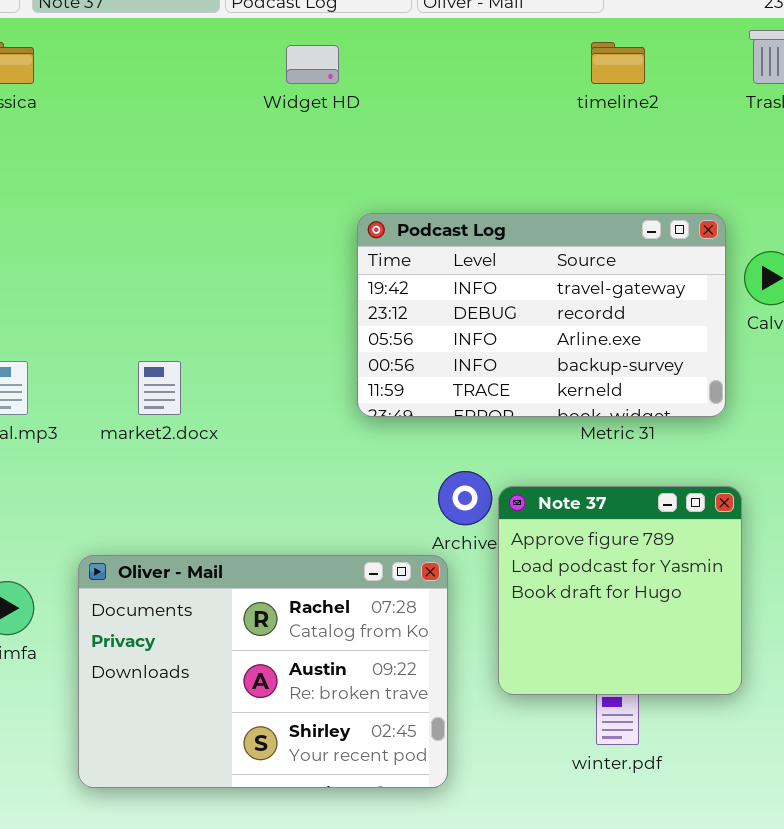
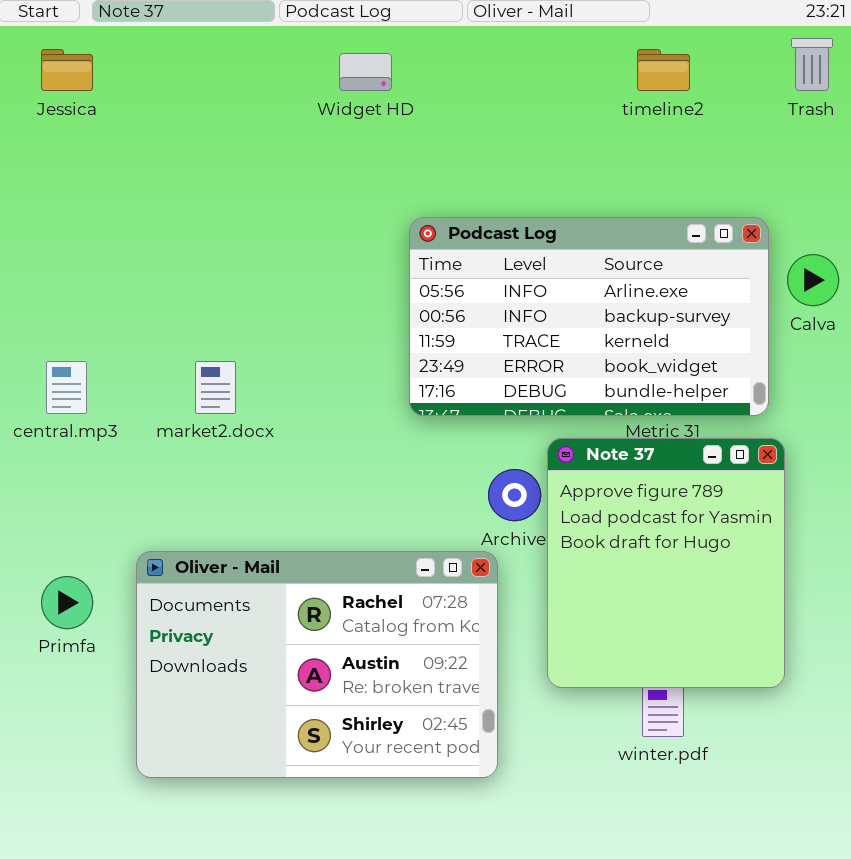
Podcast Log: [357,213,726,417] -> [409,217,769,416], scrolled down 2 rows
Note 37: [498,486,742,695] -> [547,438,785,688], resized

